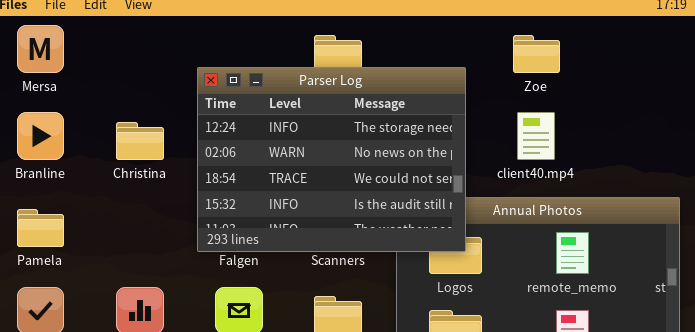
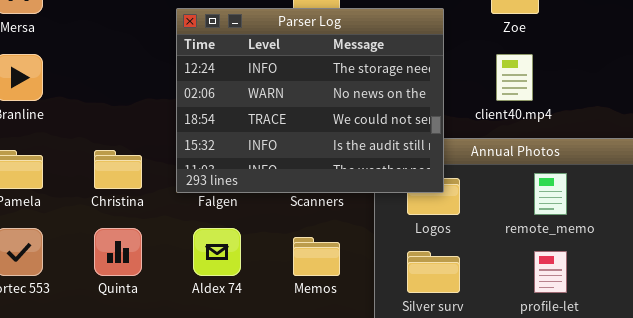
Christina: [116,122,164,160] -> [94,150,142,189], moved

